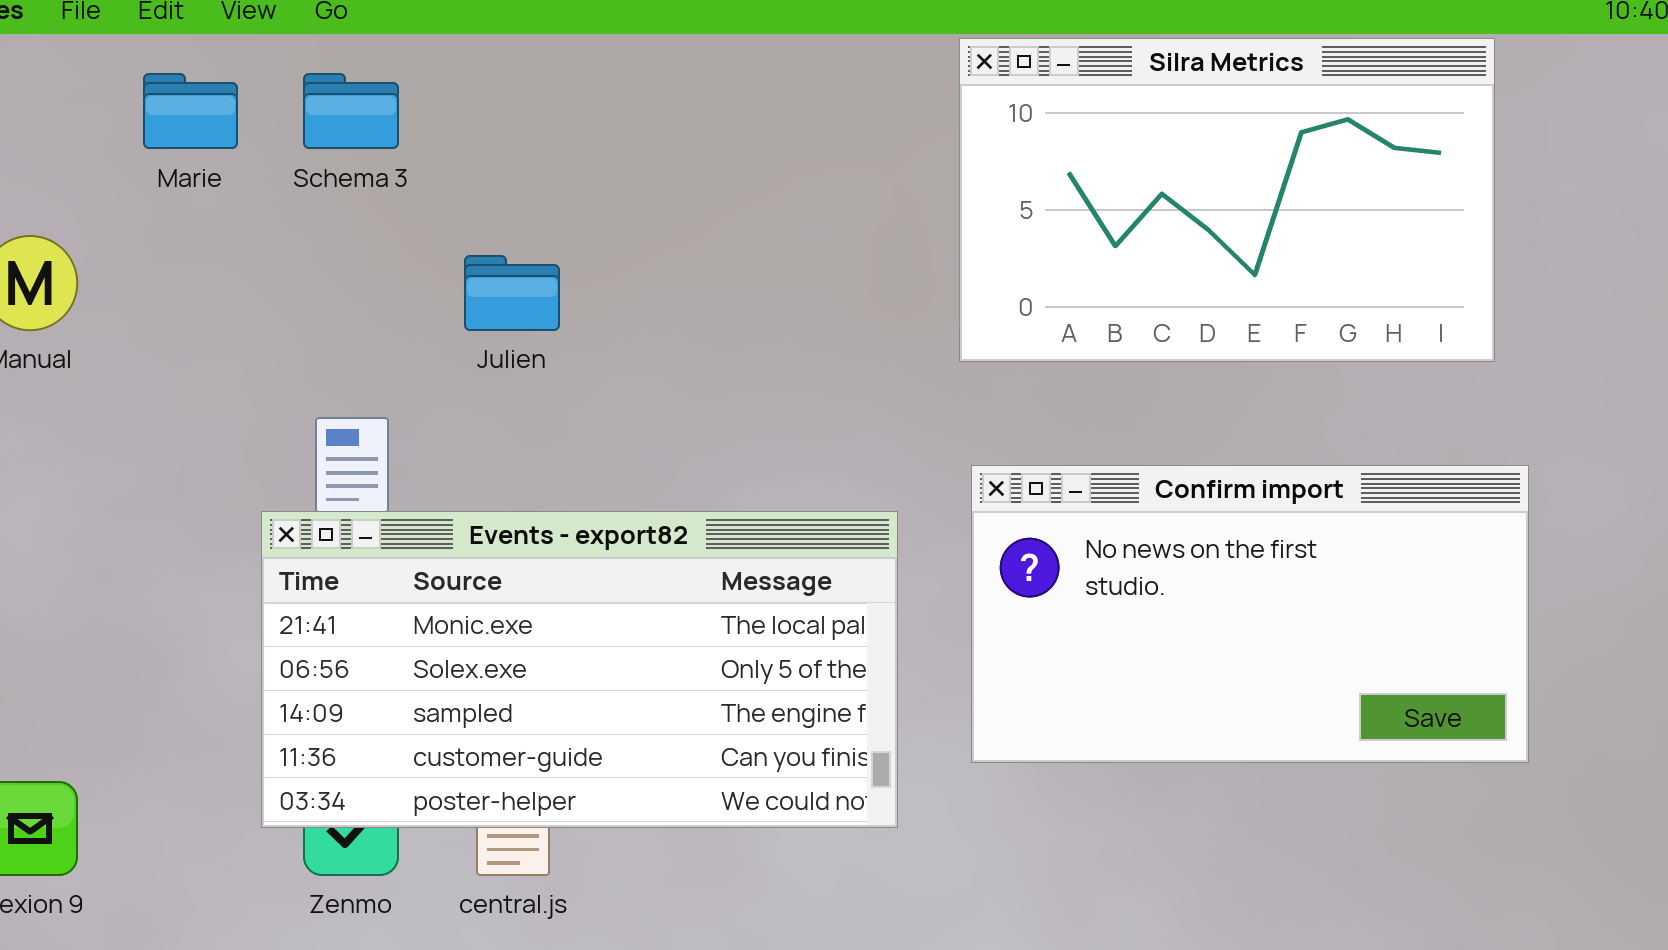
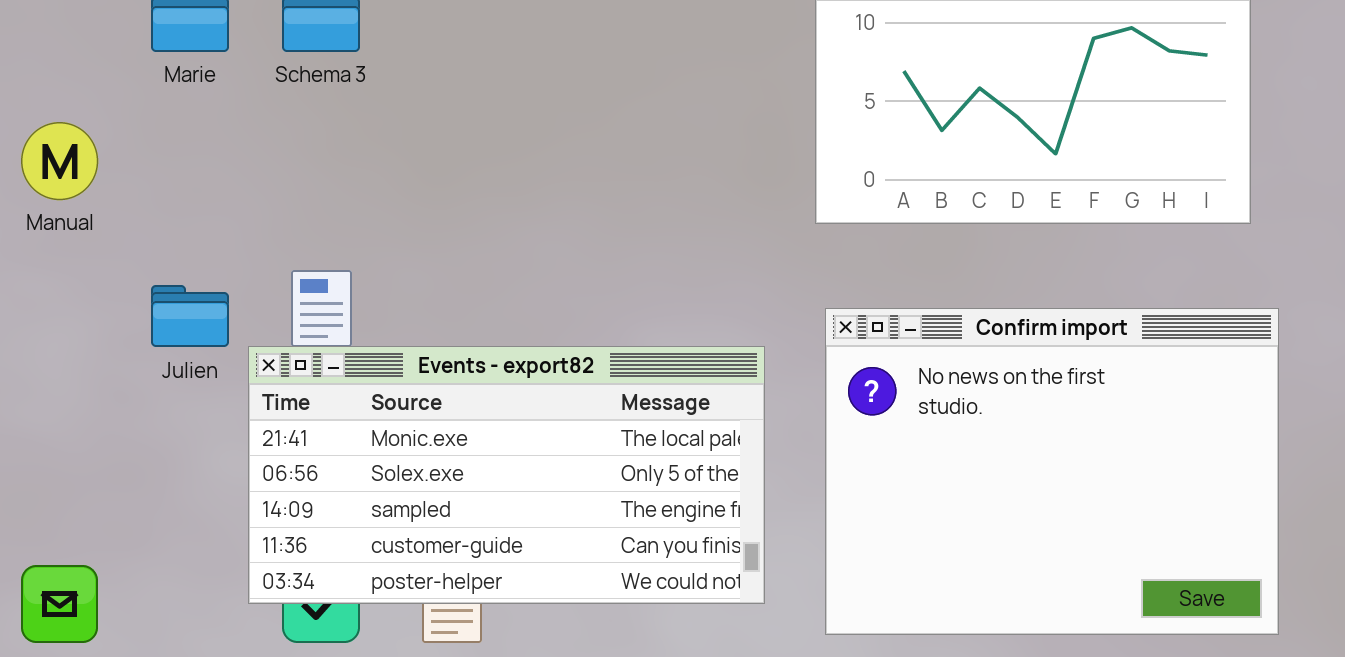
Julien: [464,255,560,331] -> [151,285,229,347], moved
Confirm import: [971,465,1529,763] -> [825,308,1279,635], resized

